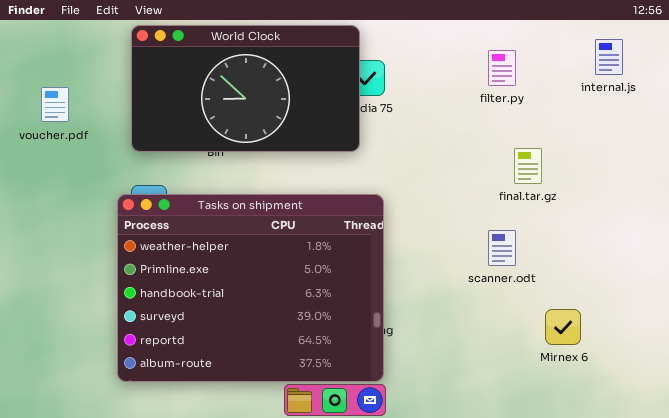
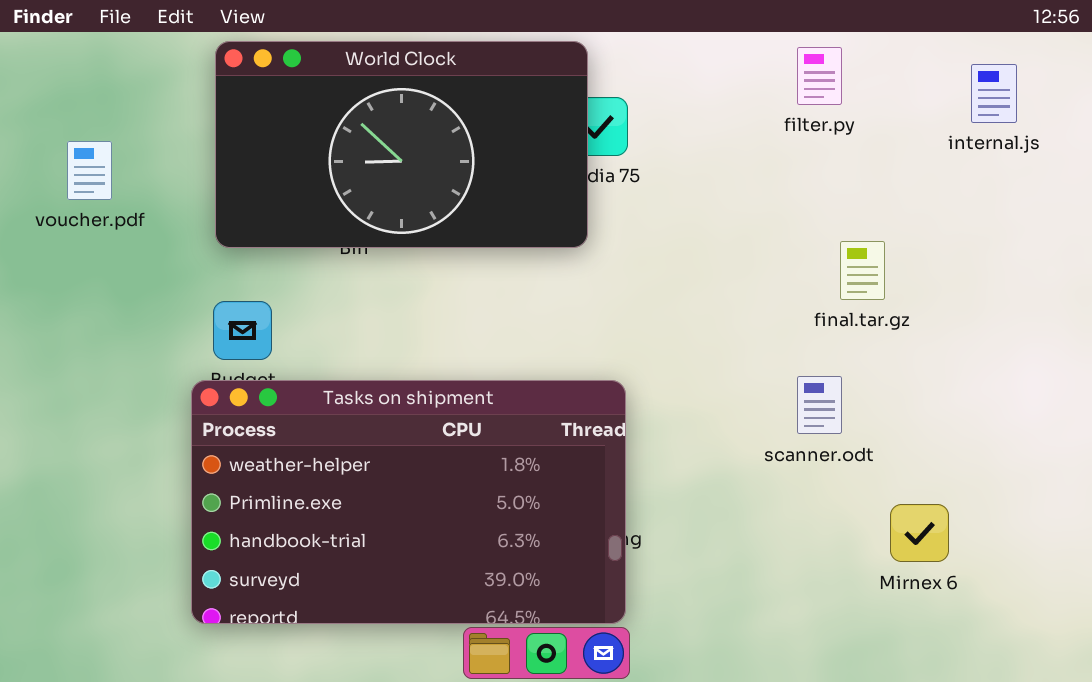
filter.py: [488,50,516,86] -> [797,47,842,105], moved
Tasks on shipment: [117,194,384,382] -> [191,380,626,624], resized

